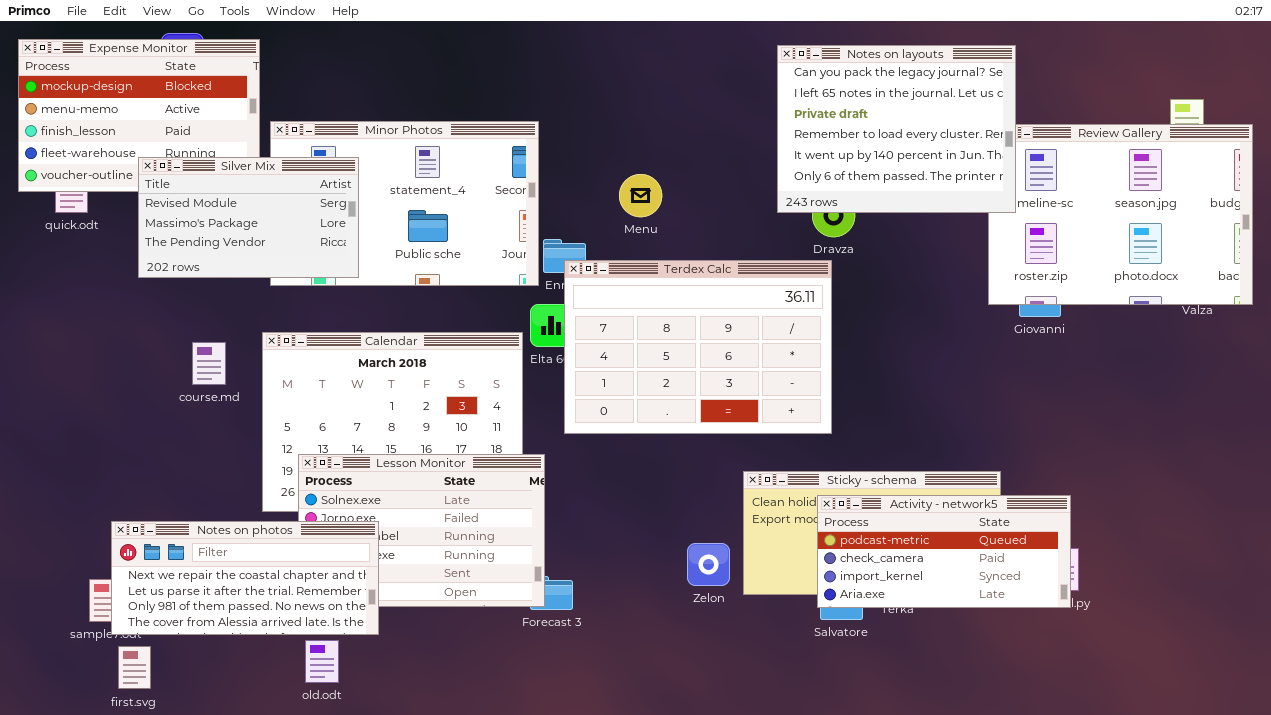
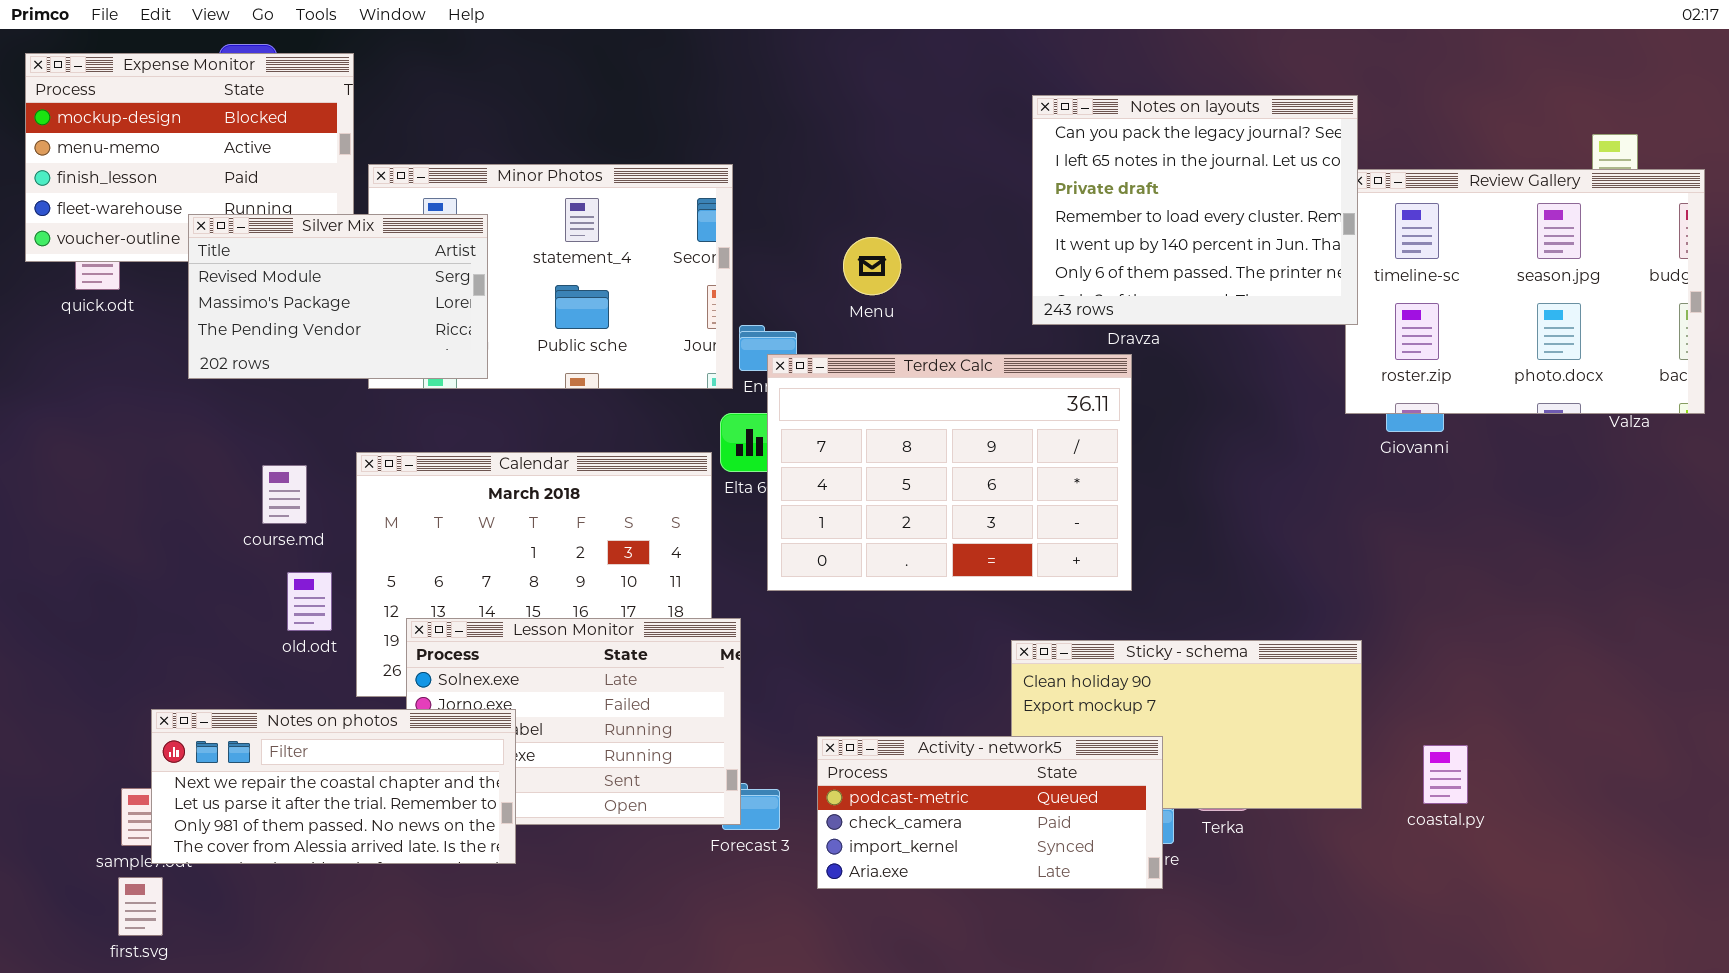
Notes on layouts: [777,45,1016,213] -> [1032,95,1358,325], moved
Activity - network5: [817,495,1071,608] -> [817,736,1163,889], moved
old.odt: [305,640,339,683] -> [287,572,332,631], moved
first.svg: [118,646,151,689] -> [118,877,163,936], moved

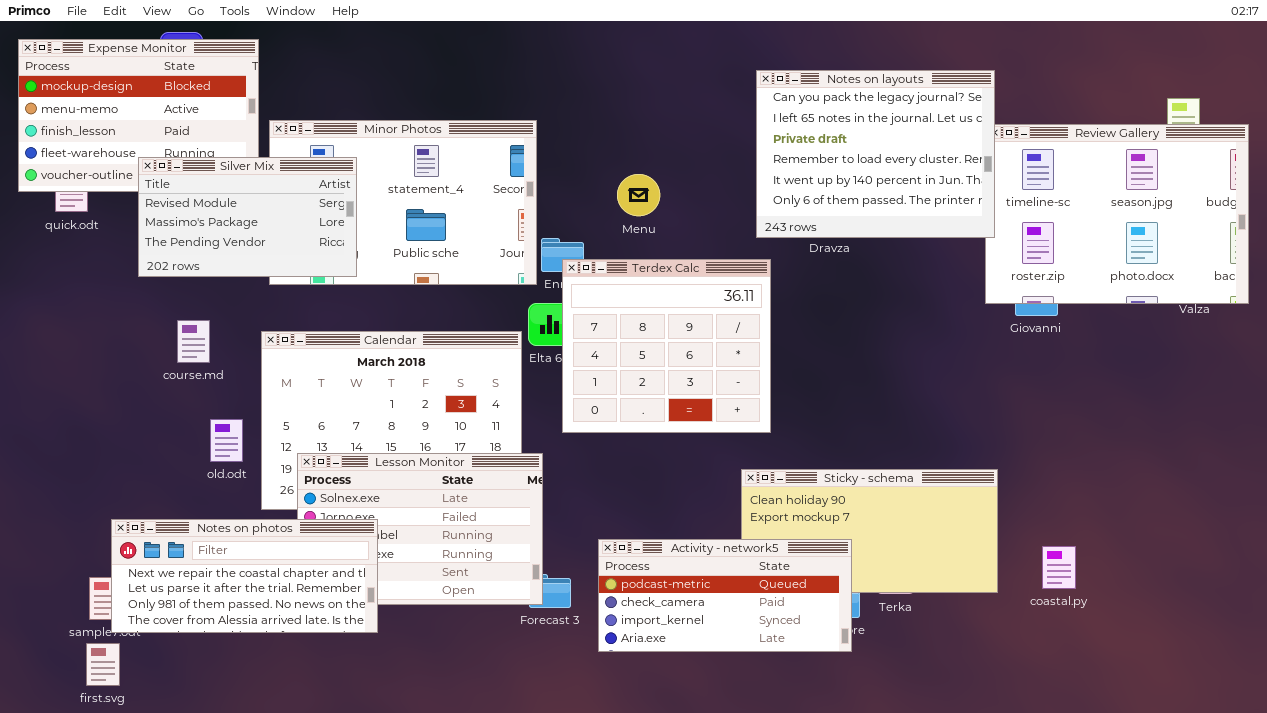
Terdex Calc: [767,354,1132,591] -> [562,259,771,433], resized
course.md: [262,465,307,524] -> [177,320,210,363], moved

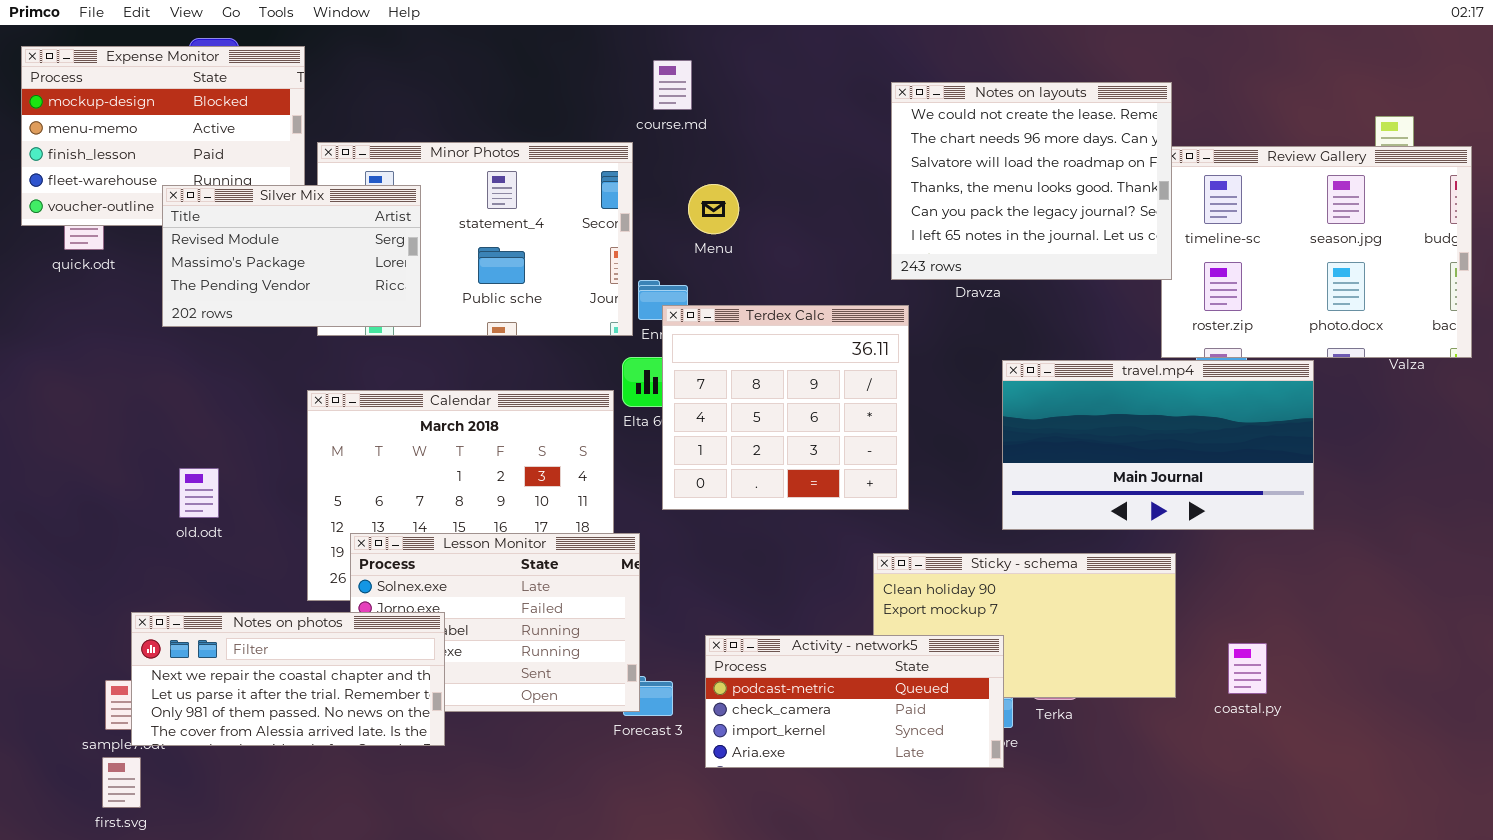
Notes on layouts: [756,70,995,238] -> [891,82,1172,280], scrolled up 4 rows
Menu: [617,174,660,216] -> [688,184,739,234], moved
travel.mp4: none -> [1002,360,1314,530], opened
course.md: [177,320,210,363] -> [653,60,692,110], moved
old.odt: [210,419,243,462] -> [179,468,219,518], moved

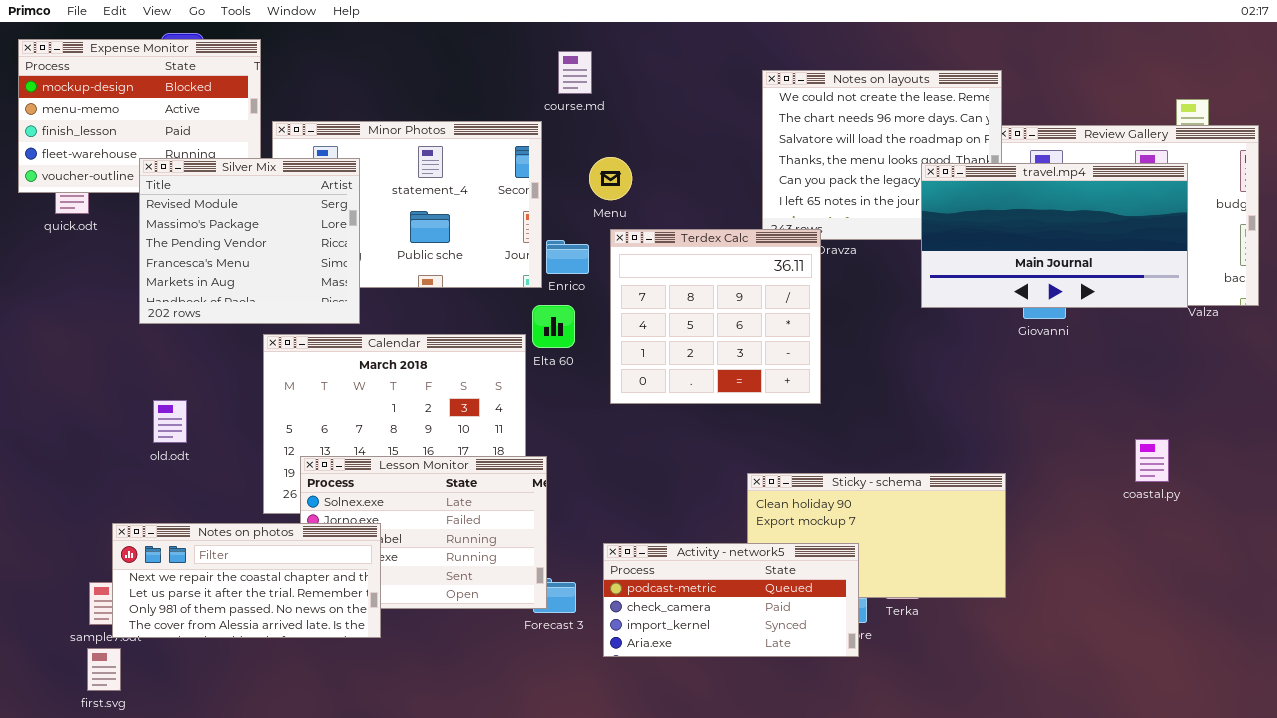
Silver Mix: [162,185,421,327] -> [139,158,360,324], resized
Terdex Calc: [662,305,909,510] -> [610,229,821,404], moved
travel.mp4: [1002,360,1314,530] -> [921,163,1188,308], moved
coastal.py: [1228,643,1267,694] -> [1135,439,1169,482], moved

